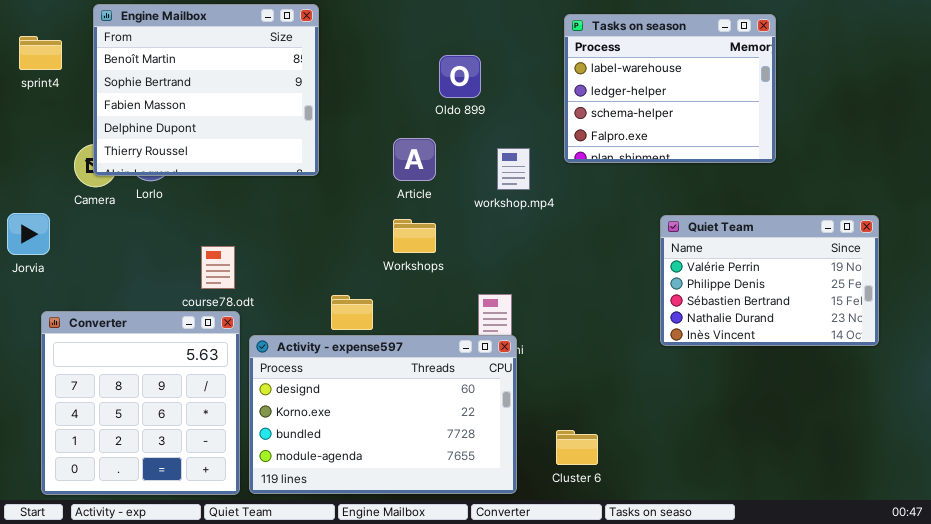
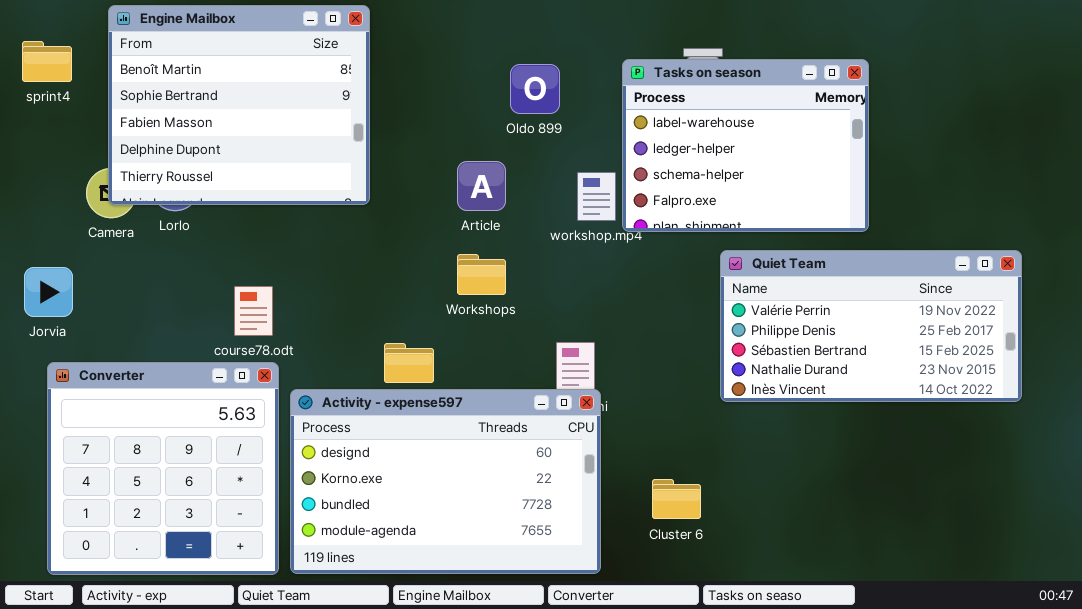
Tasks on season: [564,14,776,163] -> [622,59,869,232], moved
Jorvia: [7,213,50,255] -> [24,267,73,317], moved
Quiet Team: [660,215,879,346] -> [720,250,1022,402], resized
Cluster 6: [556,430,598,465] -> [652,479,701,519], moved

